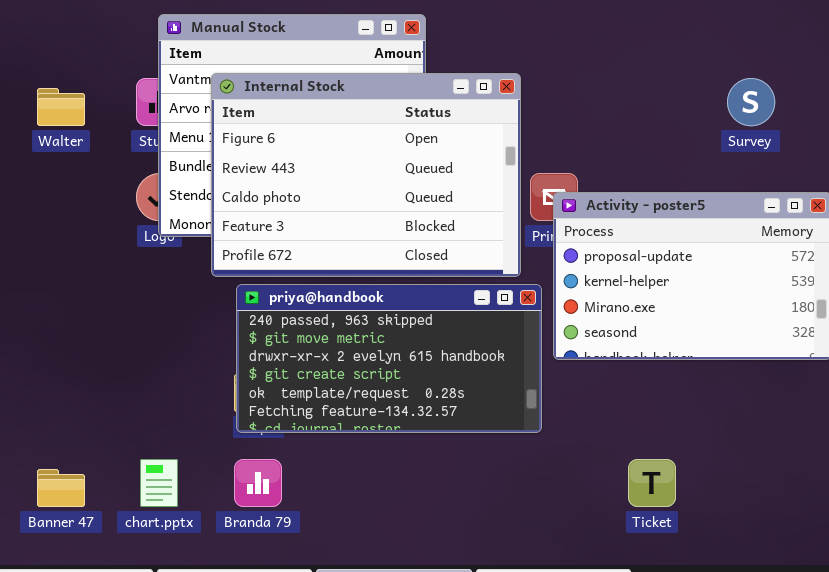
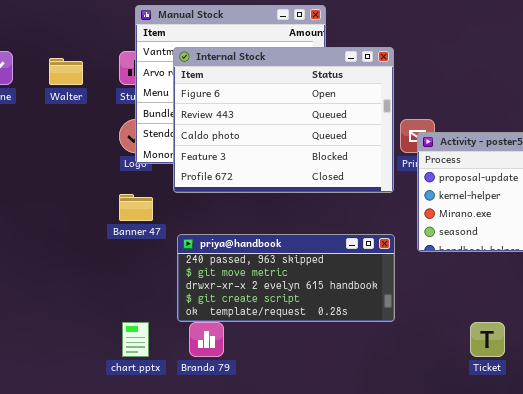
priya@handbook: [236,284,542,433] -> [177,234,395,322], moved, resized
Banner 47: [37,469,85,507] -> [119,194,153,221], moved

